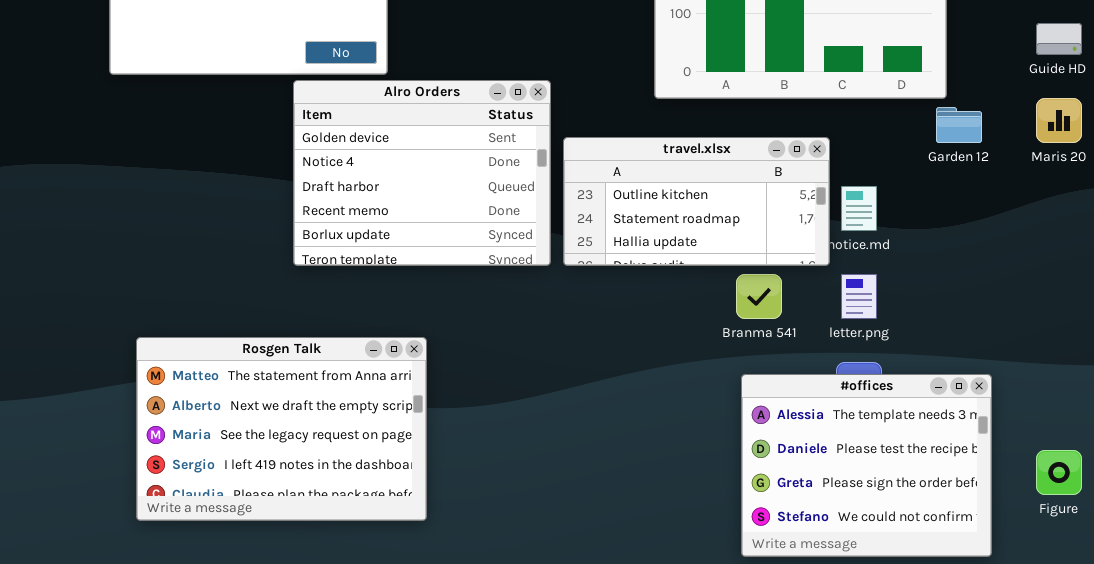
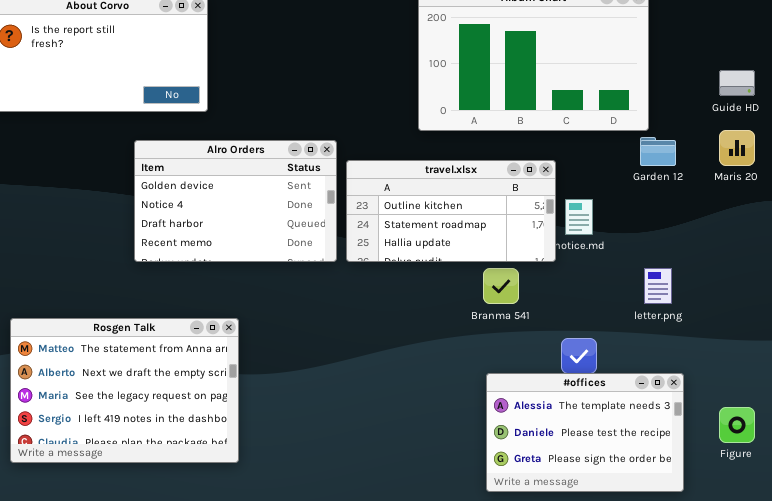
Alro Orders: [293,80,551,266] -> [134,140,337,262], resized
letter.png: [841,274,877,319] -> [644,268,672,304], moved
#offices: [741,374,992,557] -> [486,373,684,492], resized

